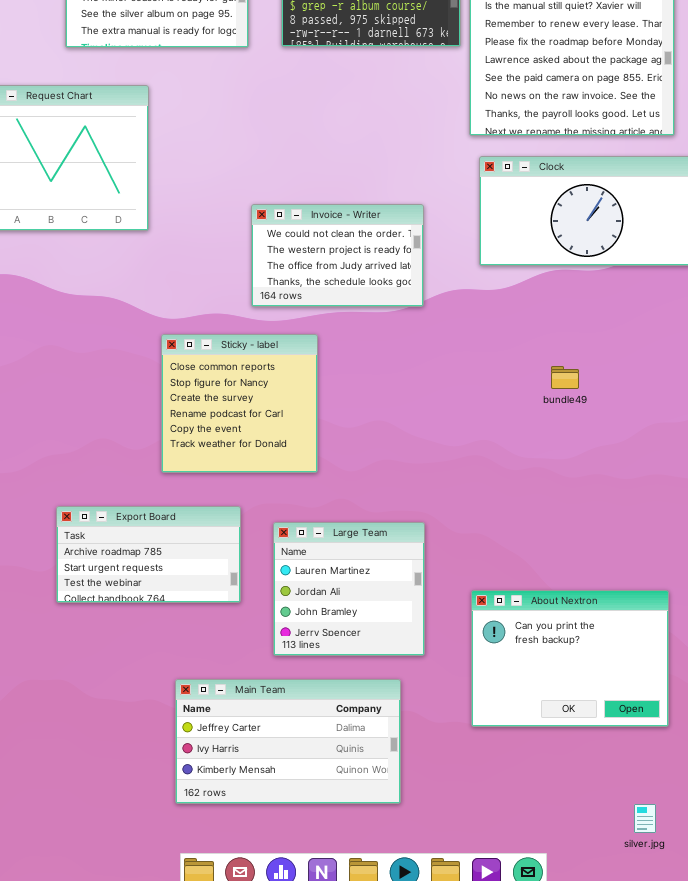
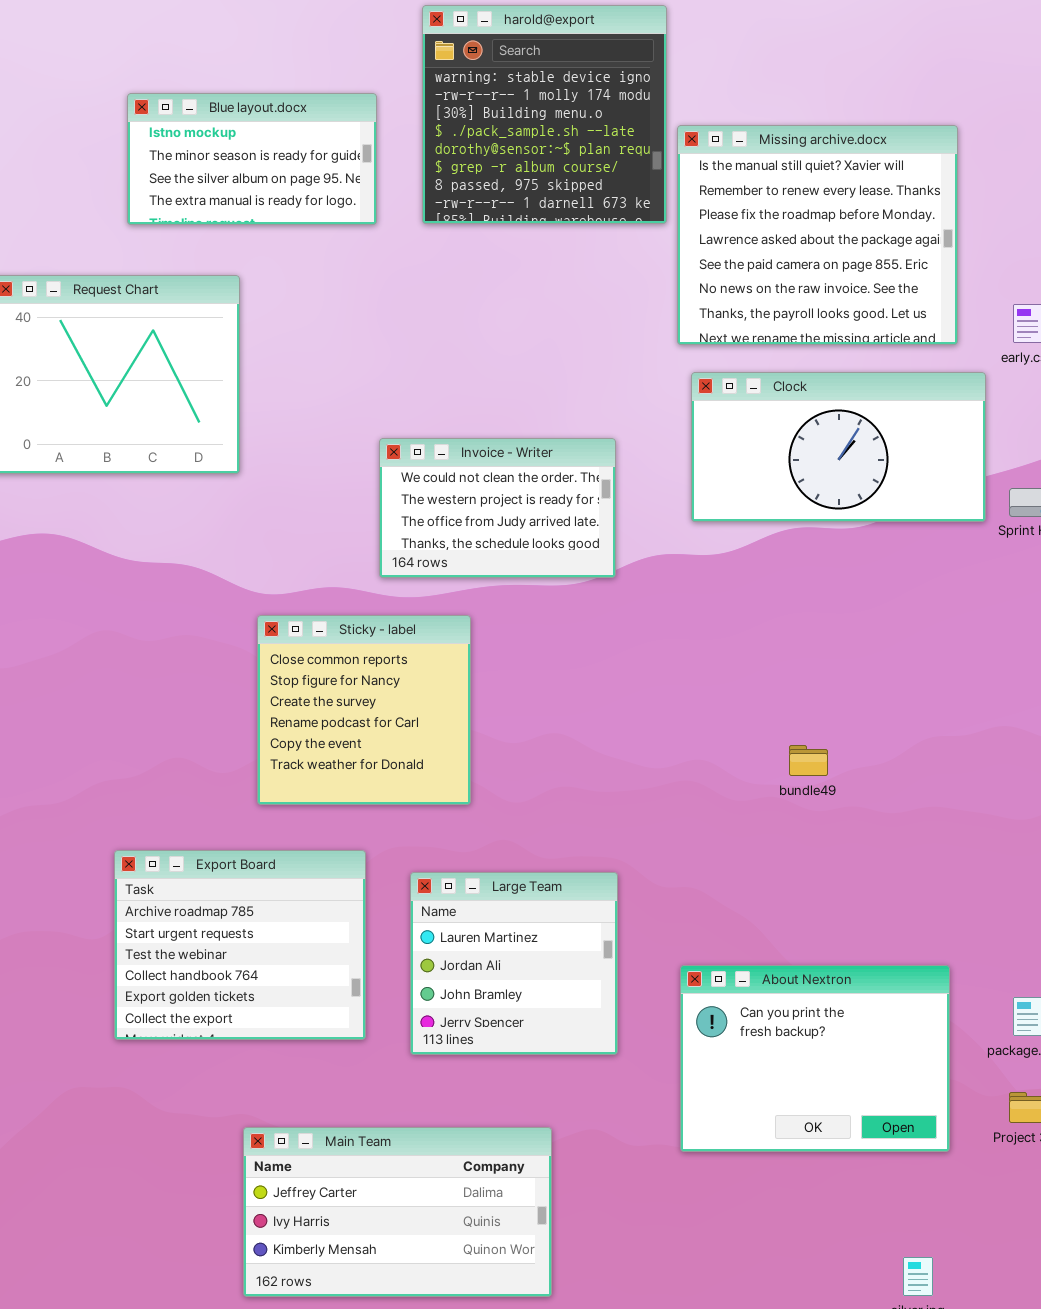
bundle49: [551,366,579,389] -> [789,745,828,776], moved
Export Board: [56,506,241,603] -> [114,850,366,1040], resized
Main Team: [175,679,401,804] -> [243,1127,552,1297], moved

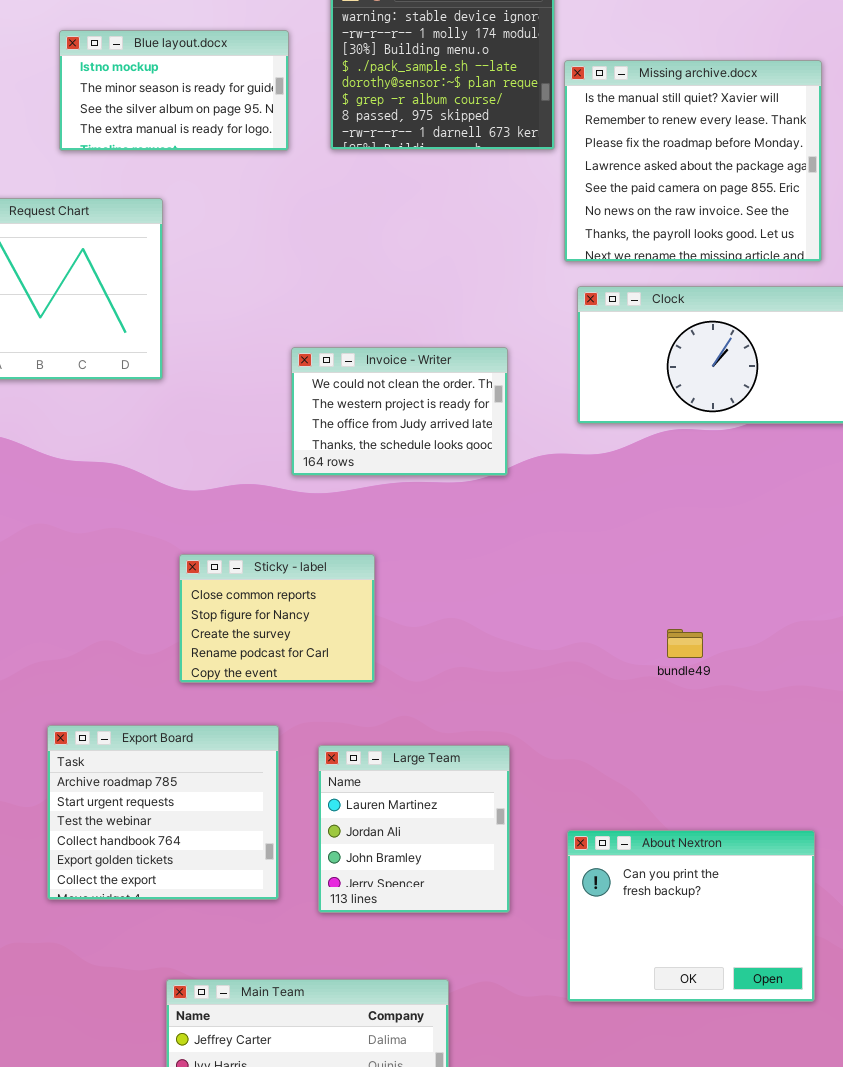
Sticky - label: [257,615,471,805] -> [179,554,375,683], resized

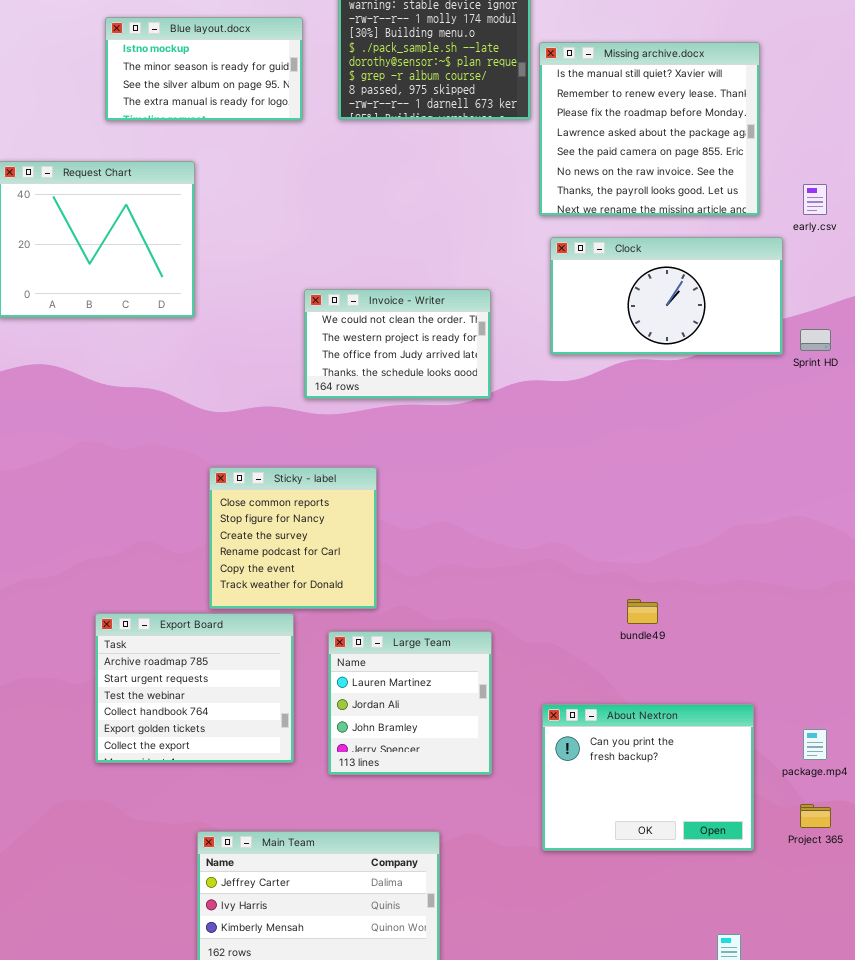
Sticky - label: [179,554,375,683] -> [209,467,377,609], resized
bundle49: [667,629,703,658] -> [627,599,658,624], moved

